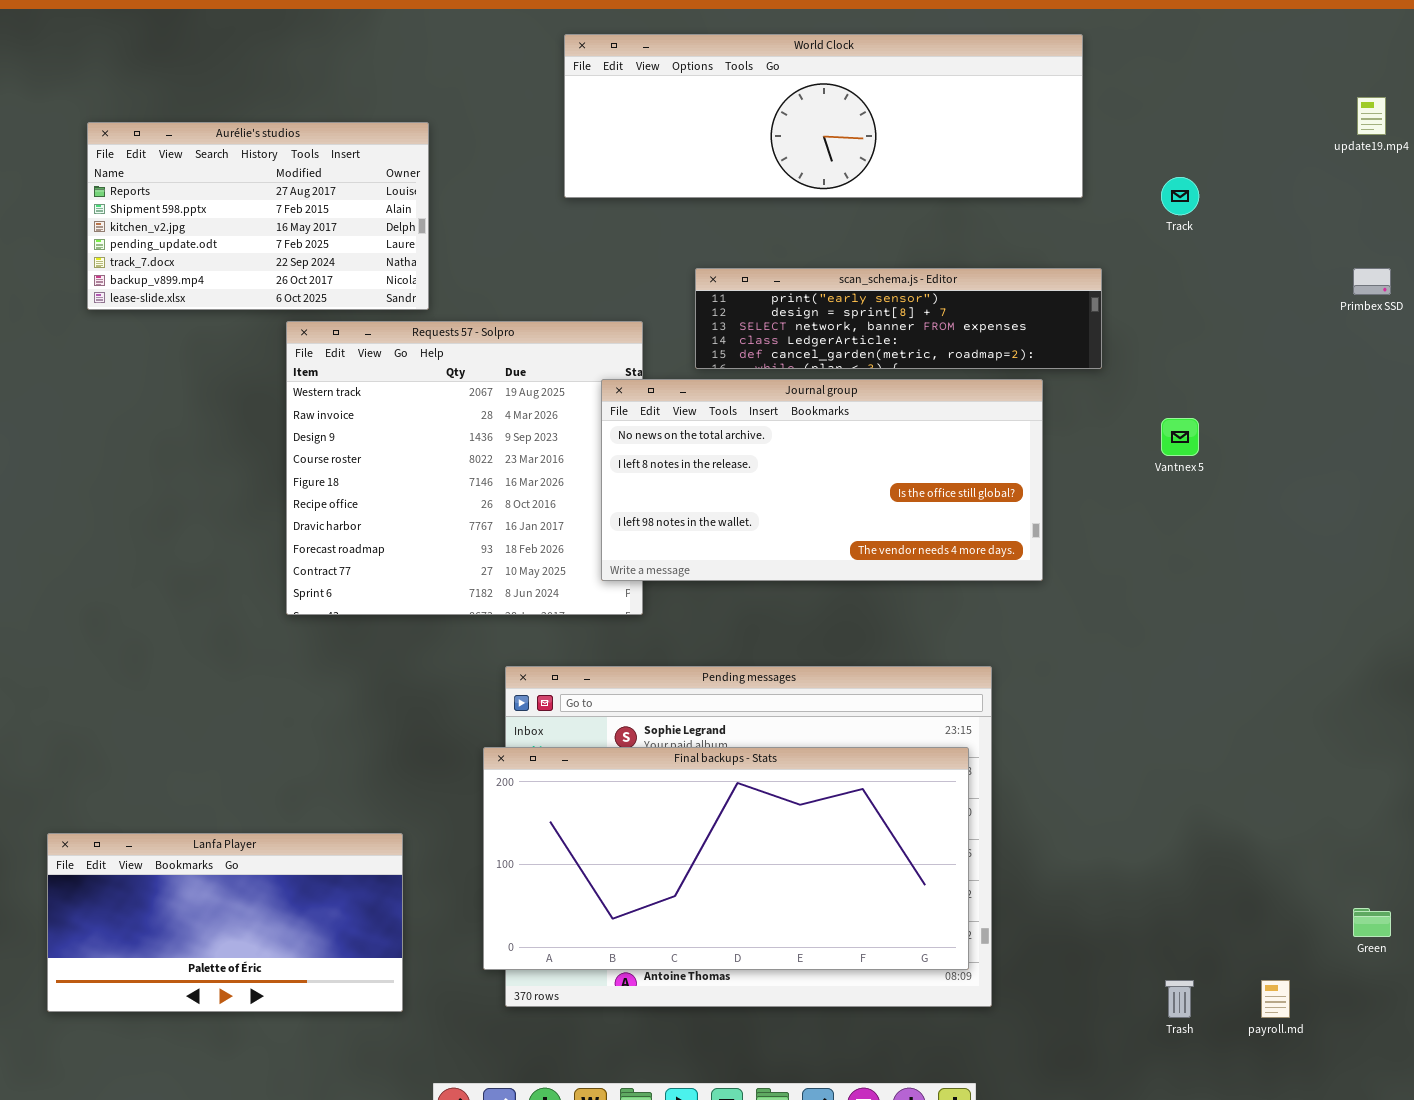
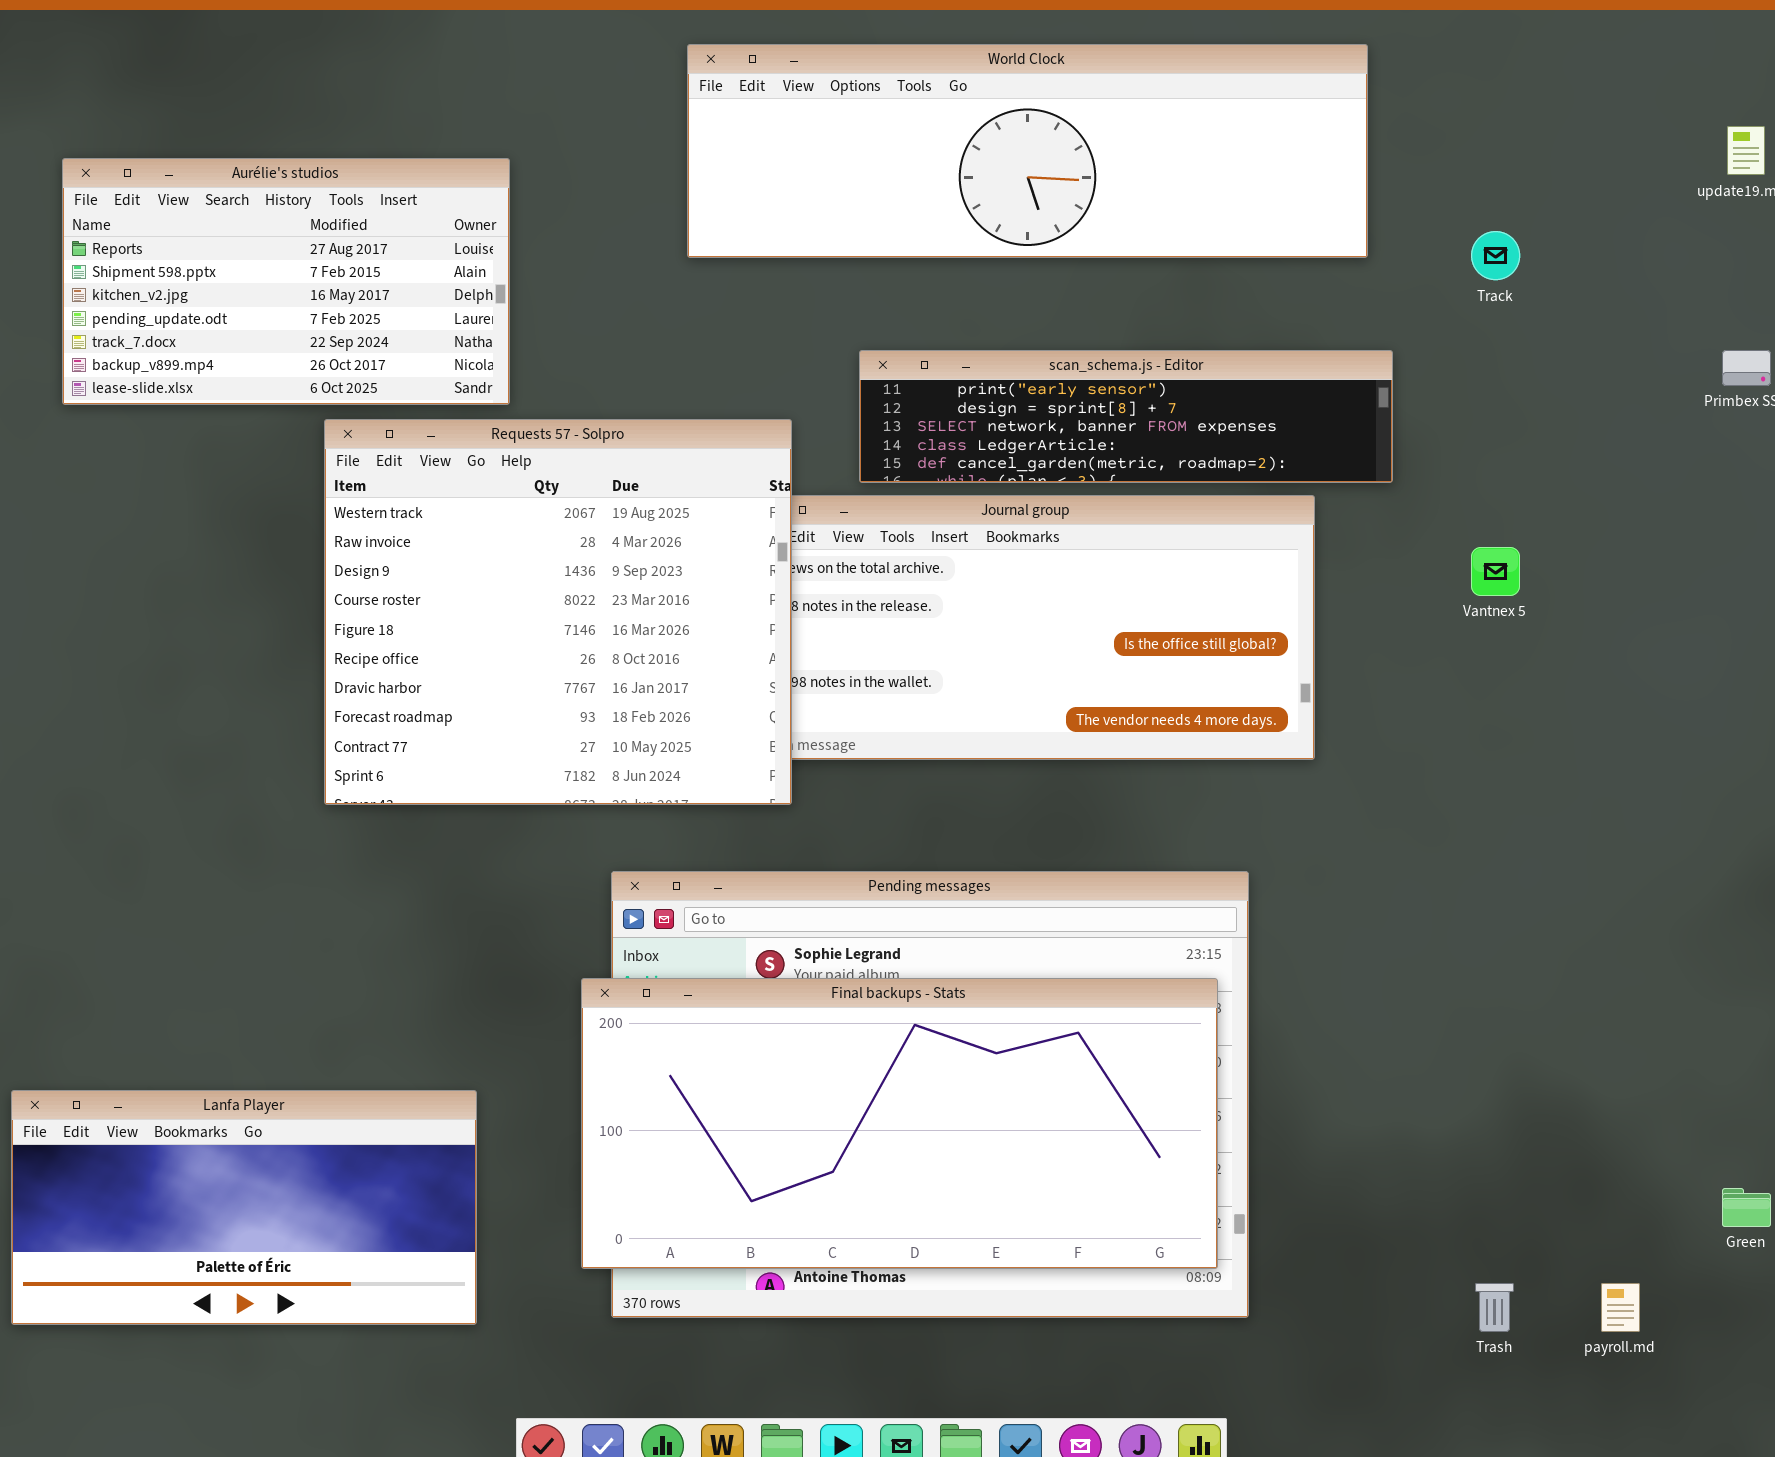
Requests 57 - Solpro: [286,321,643,615] -> [324,419,792,805], raised

